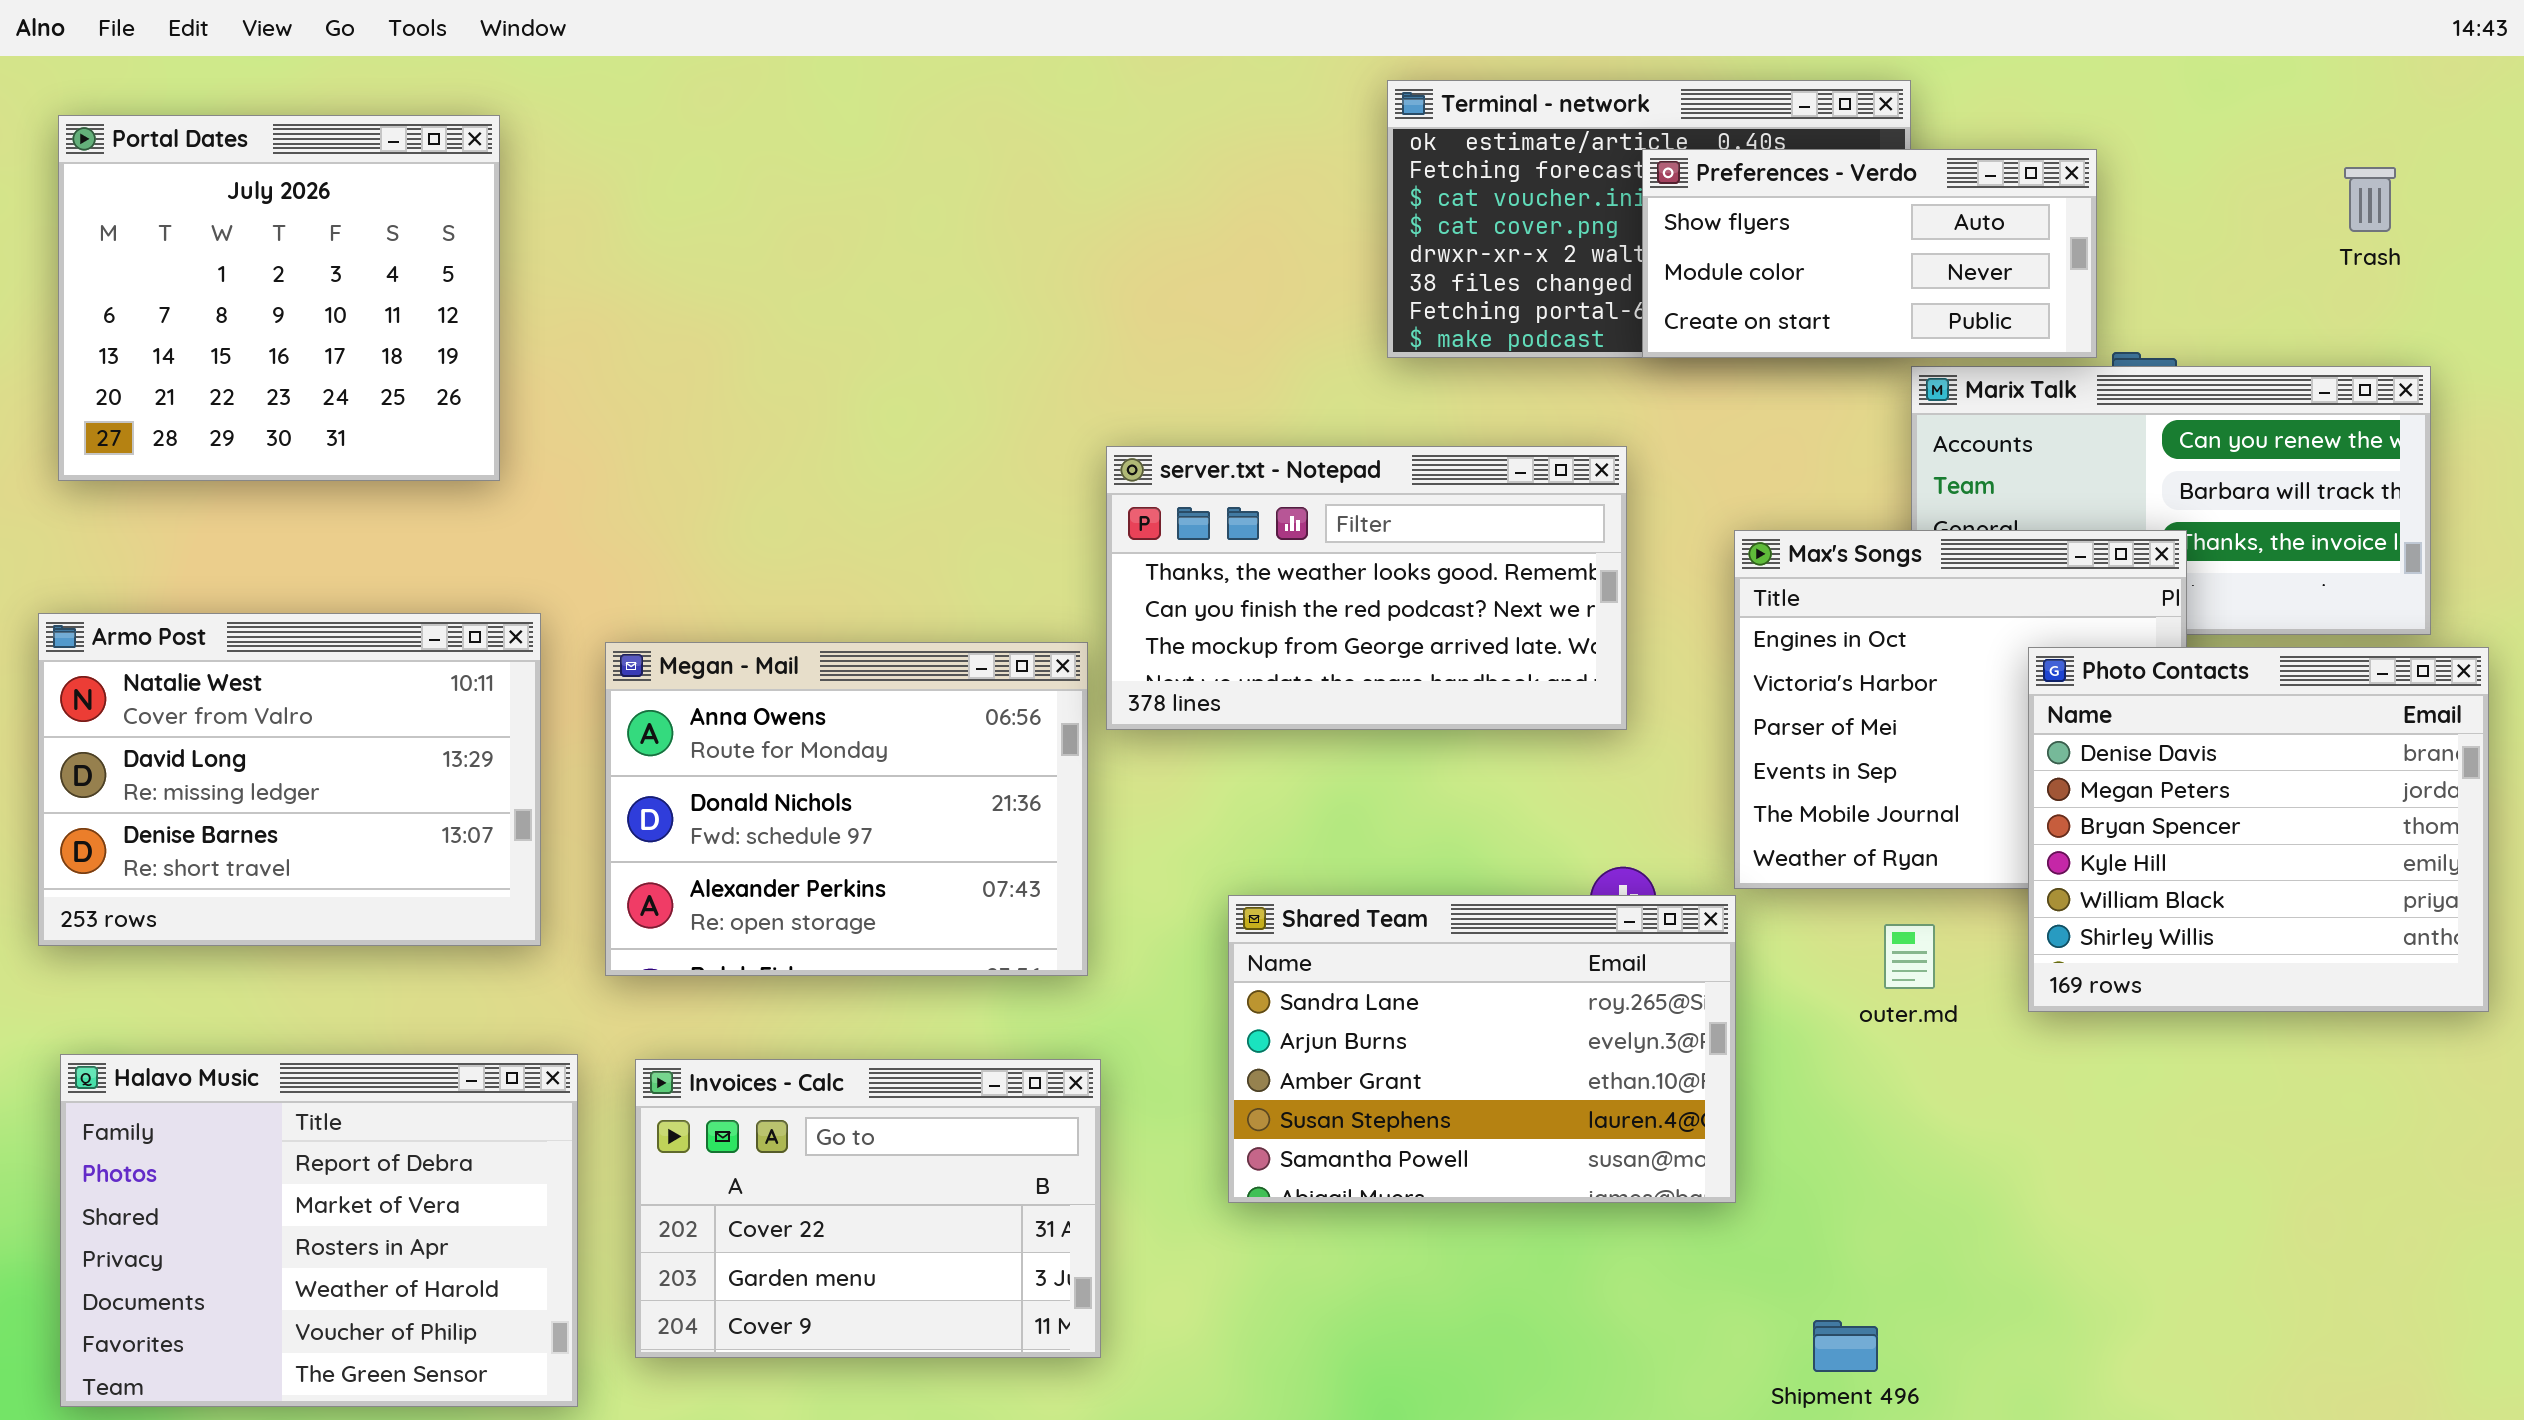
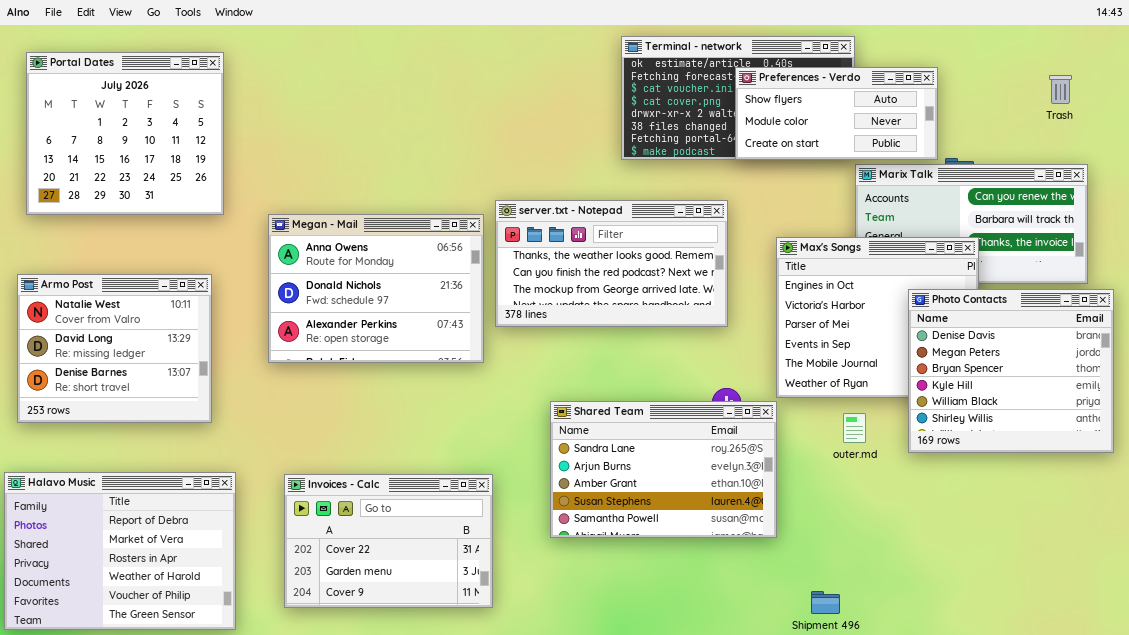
Armo Post: [38,613,541,946] -> [17,274,212,423], resized
Megan - Mail: [605,642,1088,976] -> [268,214,484,363], moved
Halavo Music: [60,1054,578,1407] -> [4,472,236,630], moved

